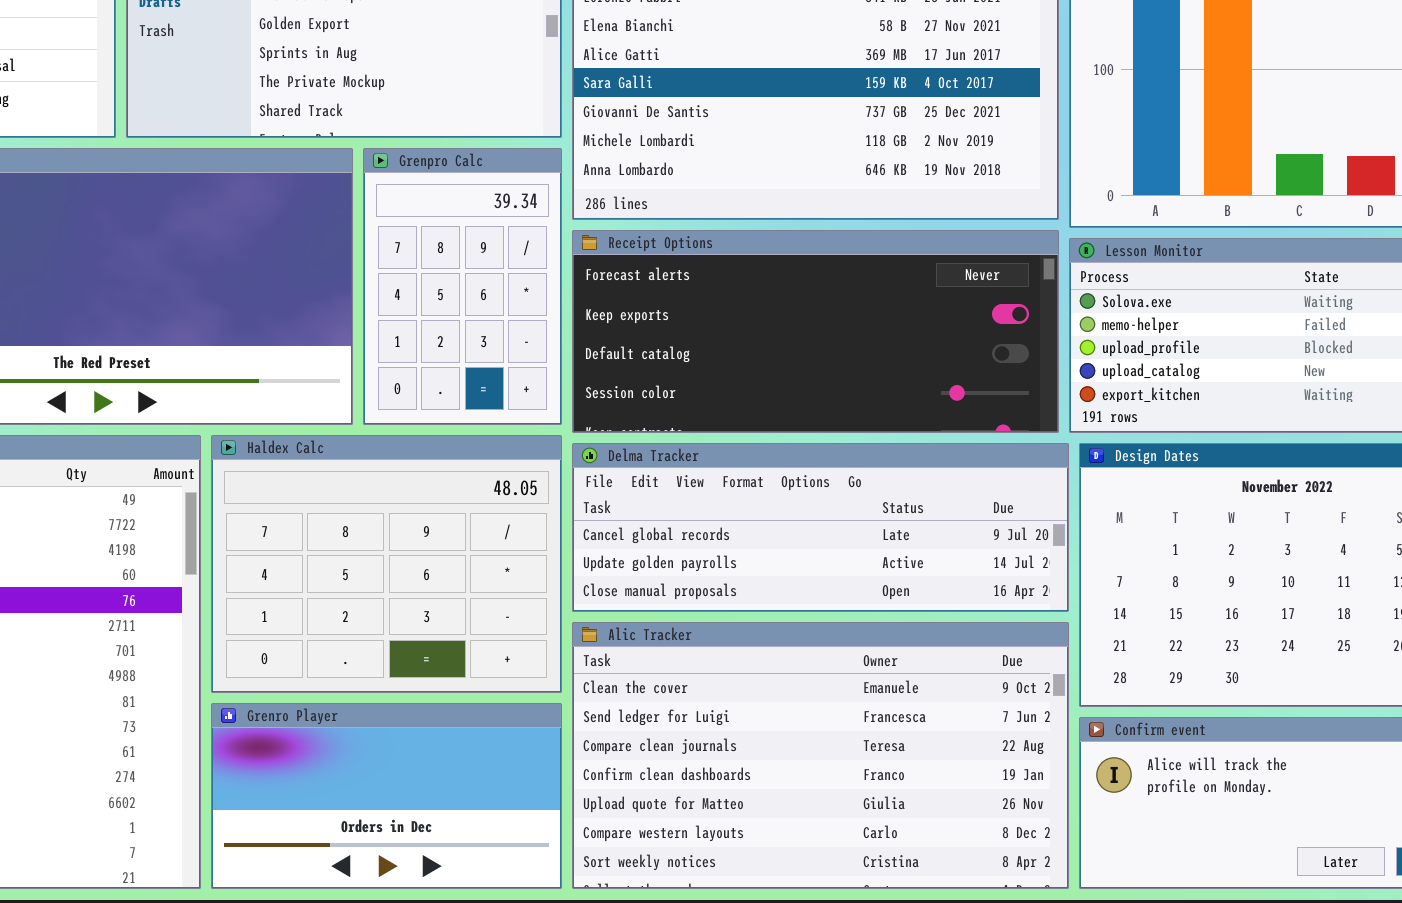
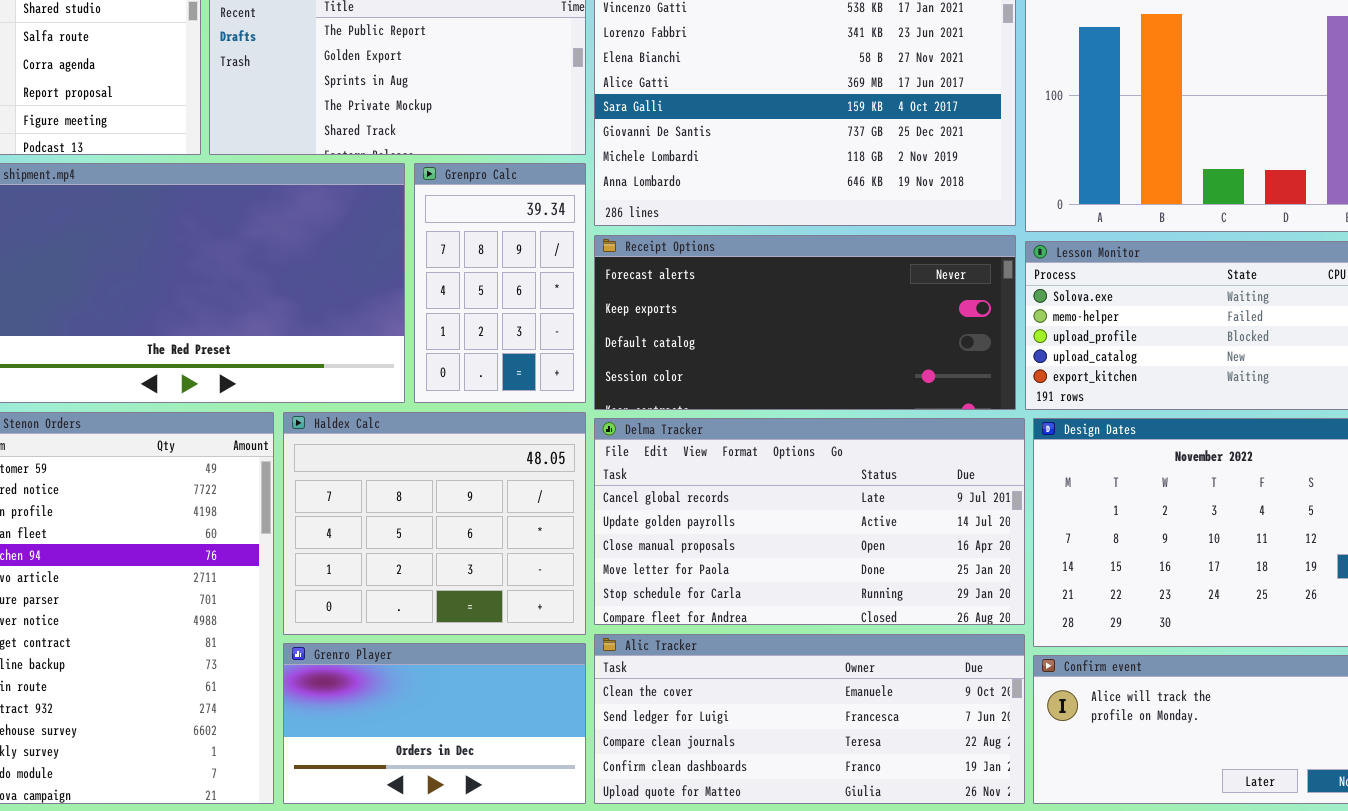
Delma Tracker: [572,443,1069,612] -> [594,418,1025,625], resized
Alic Tracker: [572,622,1069,889] -> [594,634,1025,804], resized

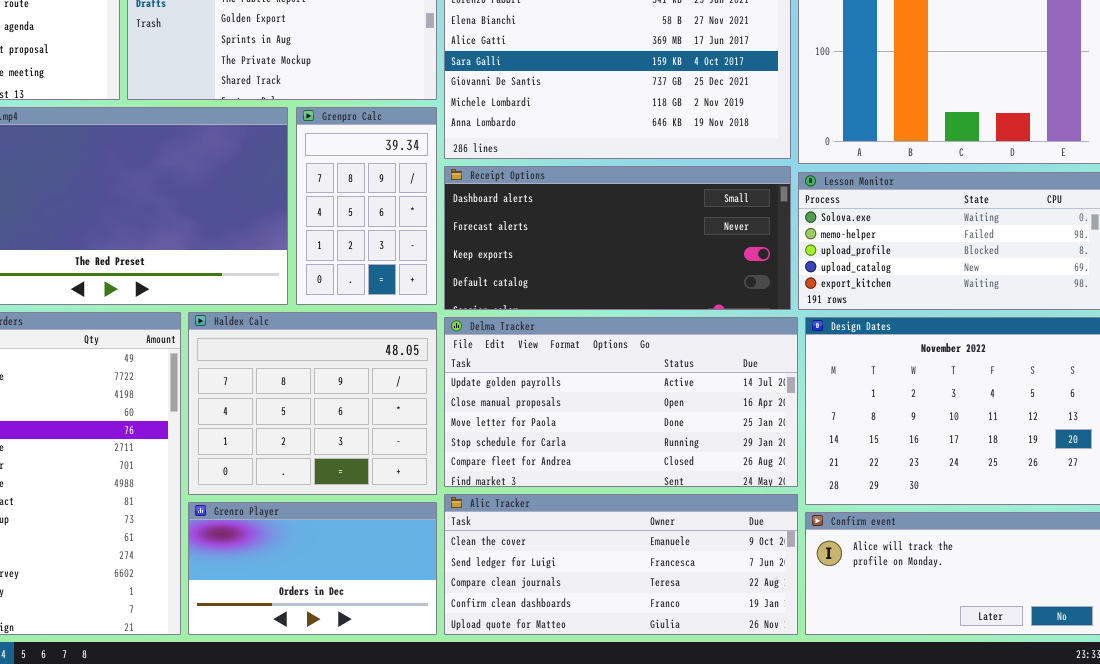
Receipt Options: [594,235,1016,410] -> [444,166,791,310], scrolled up 1 row
Delma Tracker: [594,418,1025,625] -> [444,317,798,487], scrolled down 1 row

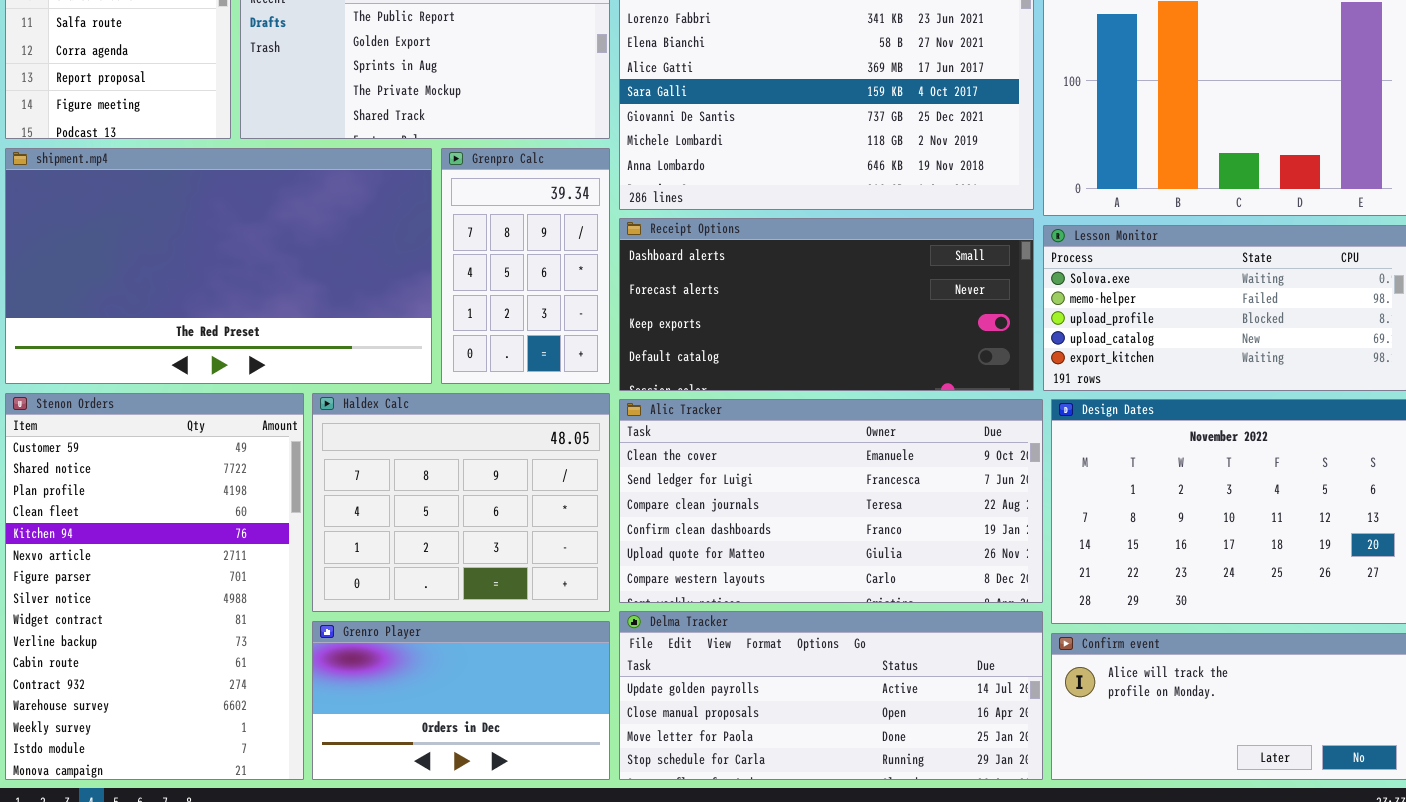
Delma Tracker: [444,317,798,487] -> [619,611,1043,780], moved, resized
Alic Tracker: [444,494,798,635] -> [619,399,1043,603], moved, resized

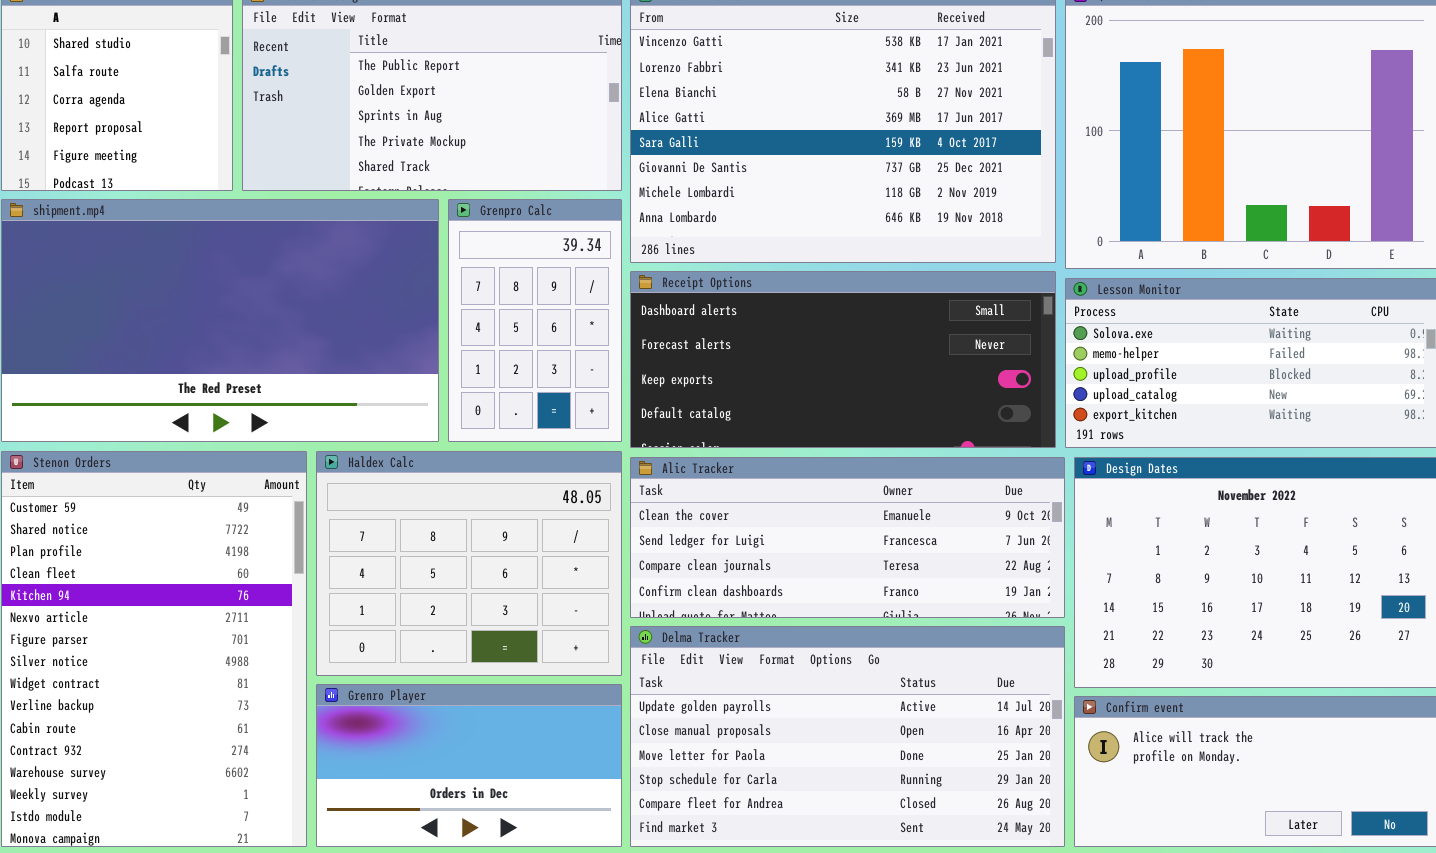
Alic Tracker: [619,399,1043,603] -> [630,457,1065,618], resized
Delma Tracker: [619,611,1043,780] -> [630,626,1065,847], resized

